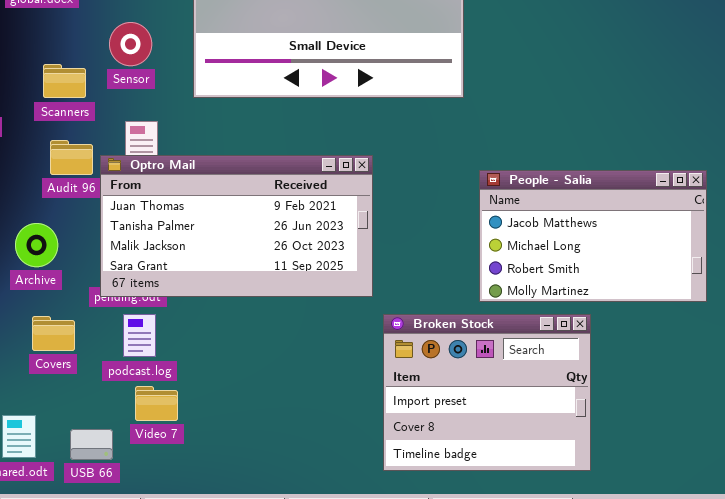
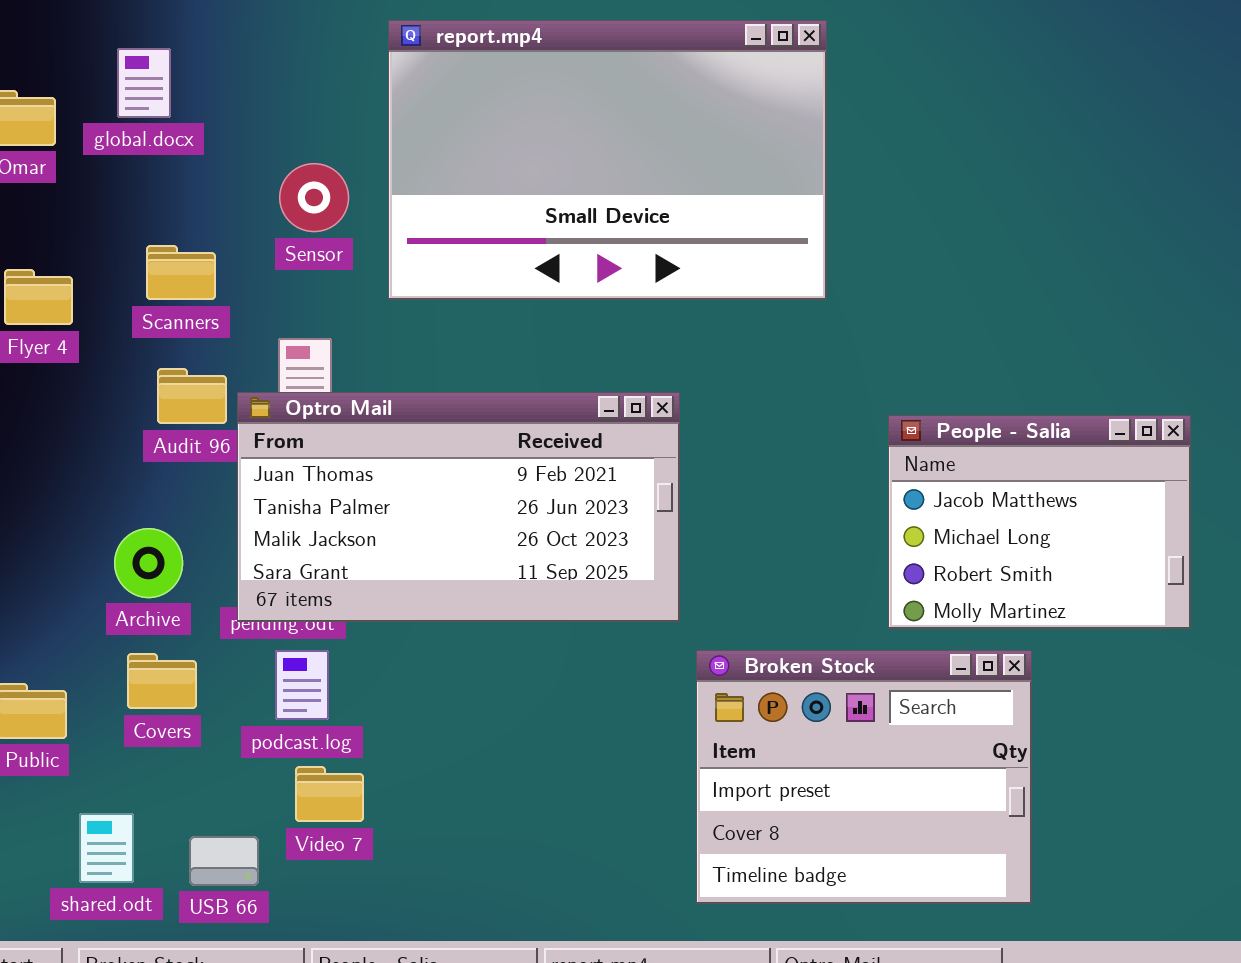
Sensor: [109,22,152,66] -> [279,163,349,232], moved
People - Salia: [479,170,707,302] -> [888,415,1191,629], moved, resized
Archive: [15,223,58,267] -> [114,528,183,598], moved

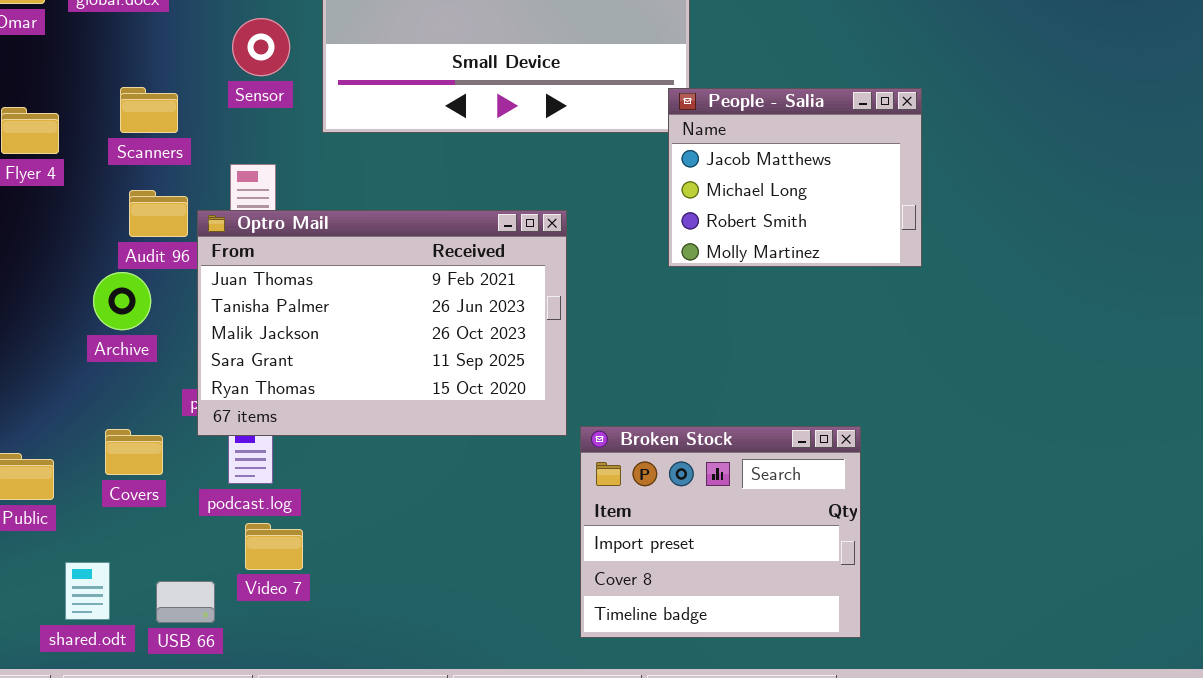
Optro Mail: [237,392,680,622] -> [197,210,567,436], resized
People - Salia: [888,415,1191,629] -> [668,88,922,267], moved
Archive: [114,528,183,598] -> [93,272,151,330], moved

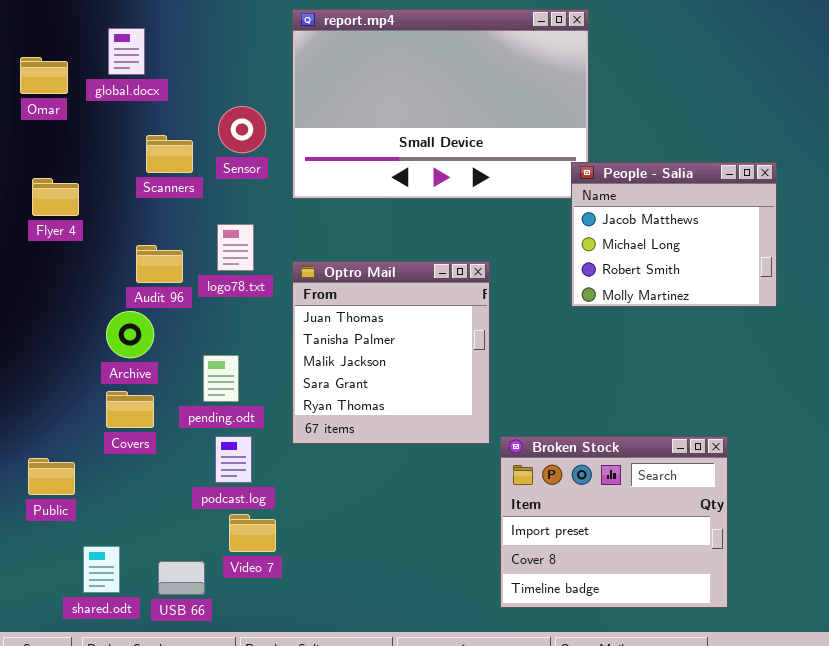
Scanners: [120,87,178,133] -> [146,135,193,173], moved
Optro Mail: [197,210,567,436] -> [292,261,490,444], resized
Covers: [105,429,163,475] -> [106,391,154,428], moved

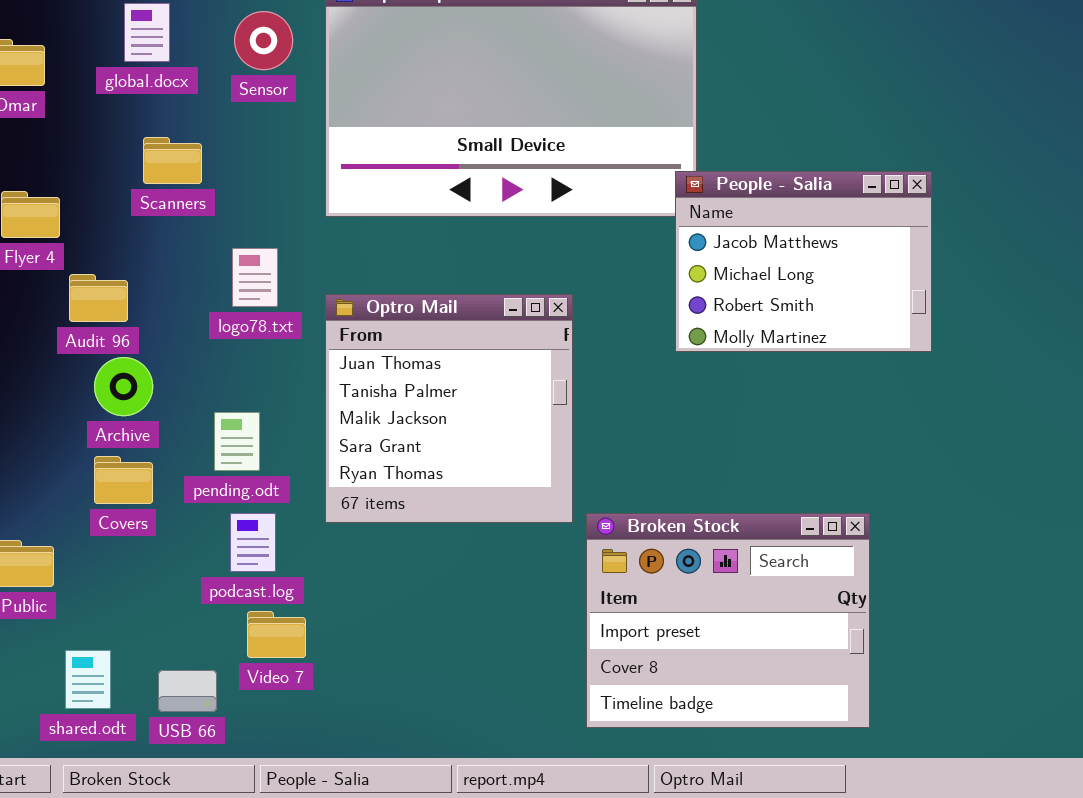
global.docx: [108,28,145,75] -> [124,3,170,62], moved
Sensor: [218,106,266,153] -> [234,11,293,70], moved
Audit 96: [136,245,183,283] -> [69,274,128,322], moved

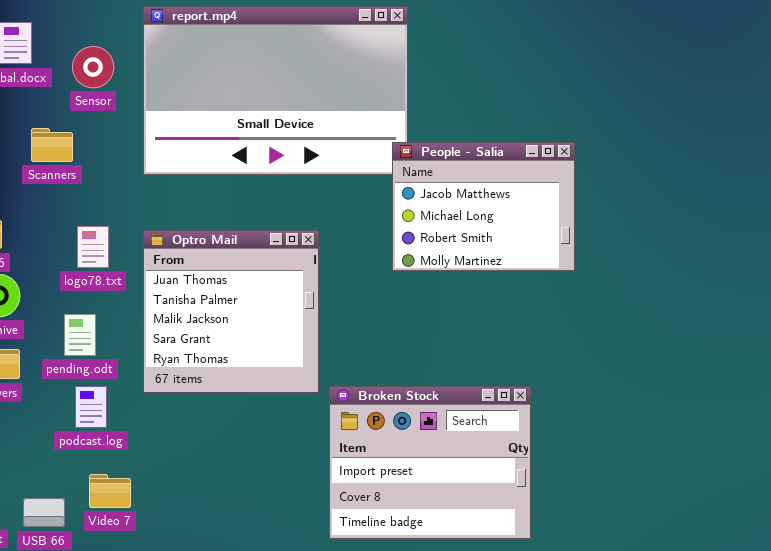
Sensor: [234,11,293,70] -> [72,46,114,88], moved
Scanners: [143,137,202,184] -> [31,128,73,162], moved
logo78.txt: [232,248,278,307] -> [77,226,109,268], moved
Video 7: [247,611,306,658] -> [89,474,131,508], moved

